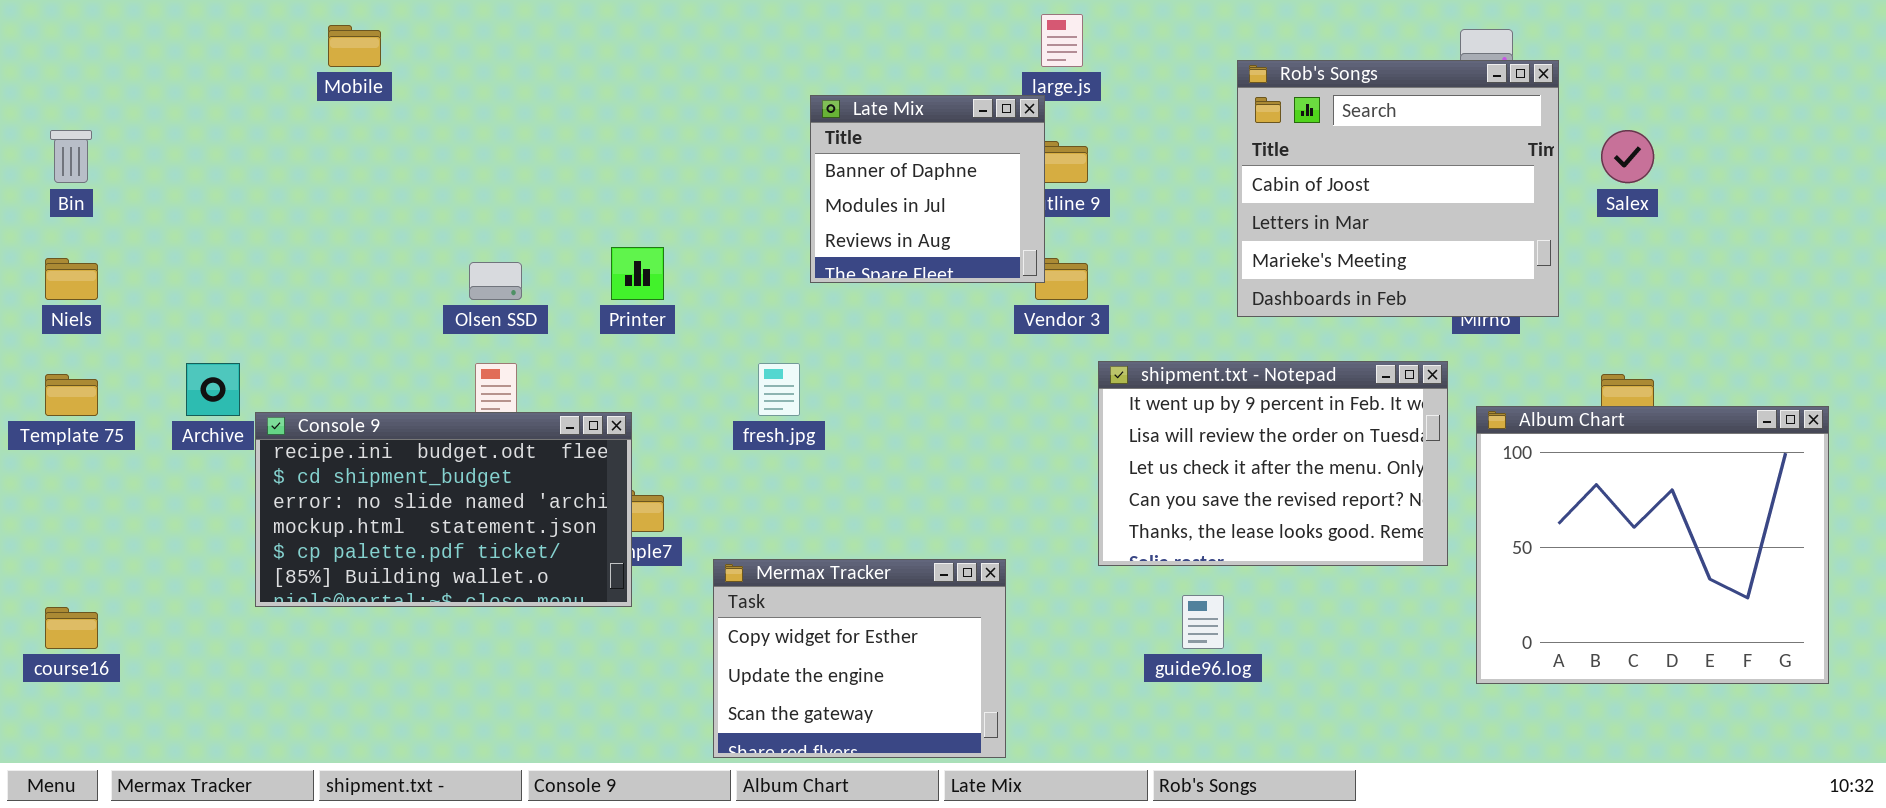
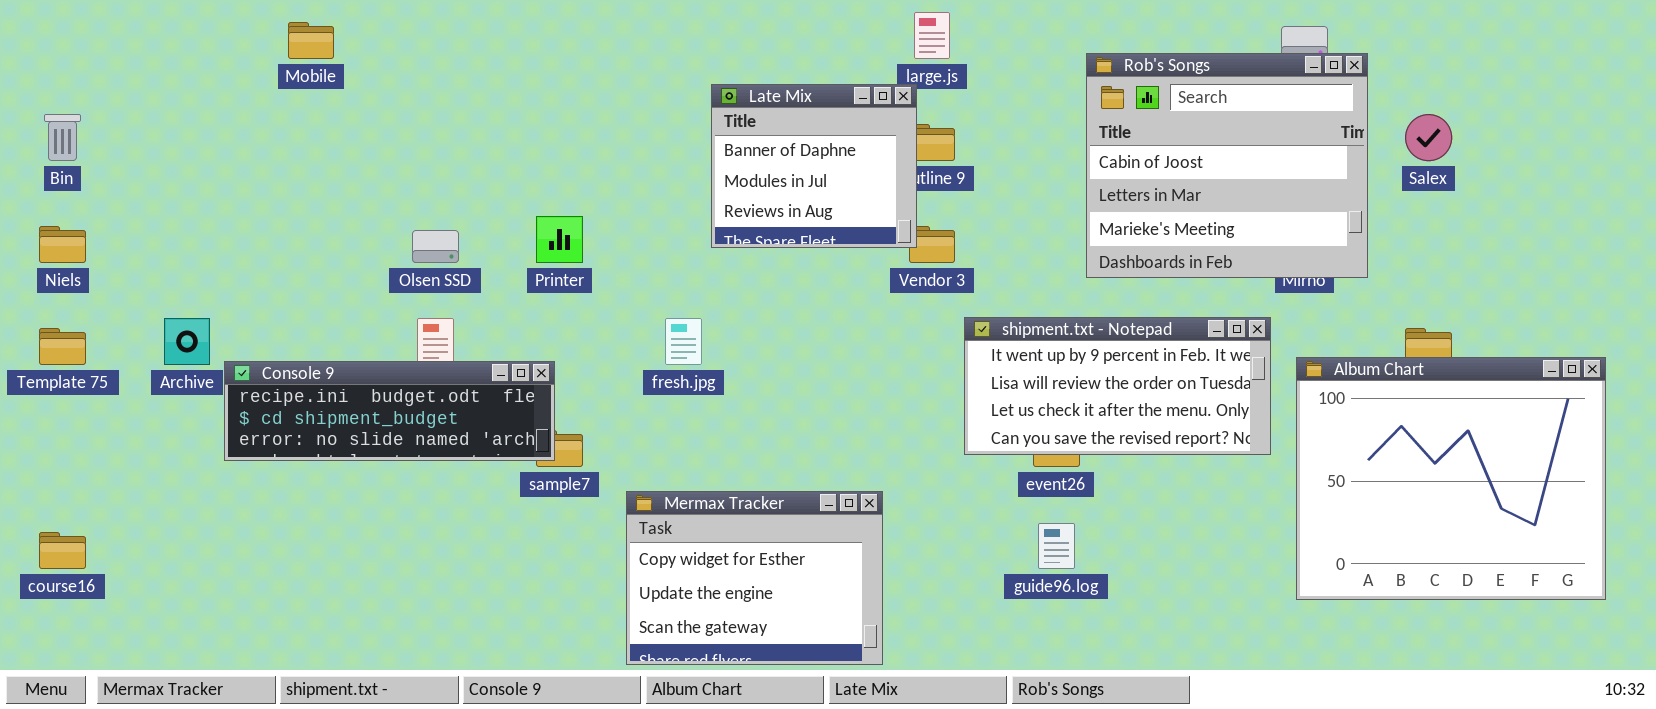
shipment.txt - Notepad: [1098,361,1448,566] -> [964,317,1271,455], resized
Console 9: [255,412,632,607] -> [224,361,555,461], resized

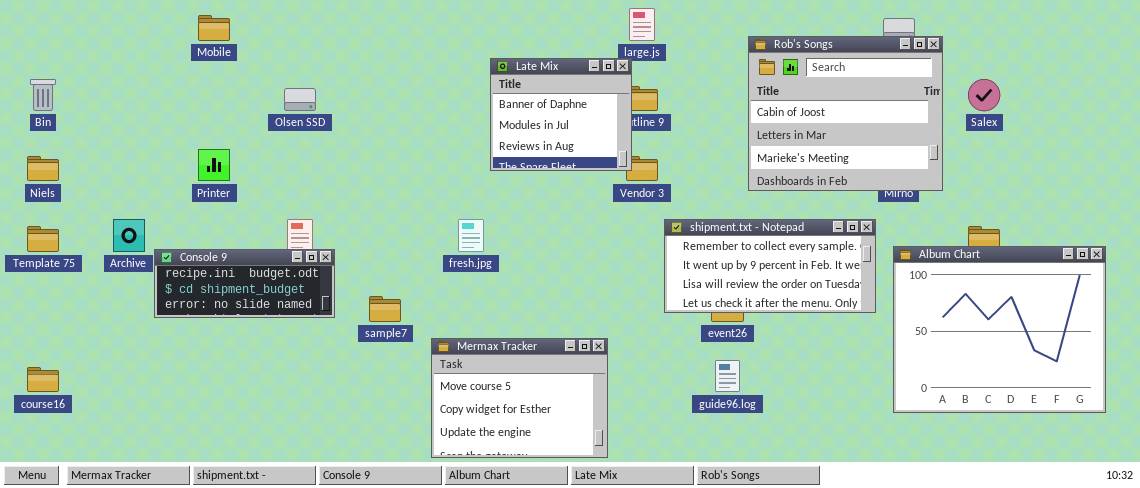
Printer: [536,216,583,263] -> [198,149,230,181], moved
Olsen SSD: [412,230,459,263] -> [284,88,316,111], moved
shipment.txt - Notepad: [964,317,1271,455] -> [664,219,876,313], scrolled up 1 row
Console 9: [224,361,555,461] -> [154,249,335,318], resized
Mermax Tracker: [626,491,883,665] -> [431,338,608,458], scrolled up 1 row

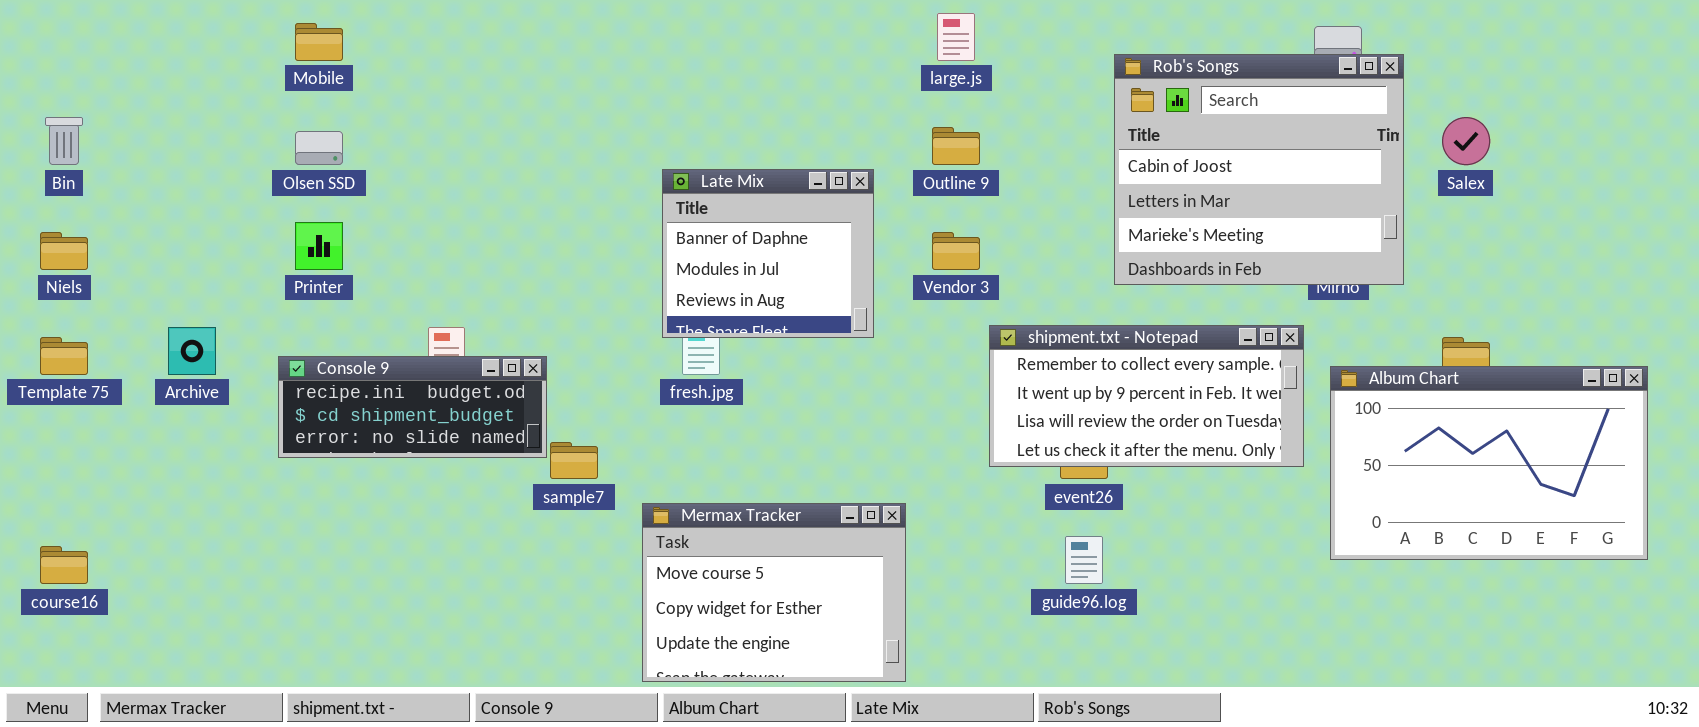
Late Mix: [490,58,632,171] -> [662,169,874,338], moved
Olsen SSD: [284,88,316,111] -> [295,131,343,165], moved
Album Chart: [893,246,1106,413] -> [1330,366,1648,560], resized
Console 9: [154,249,335,318] -> [278,356,547,458], moved

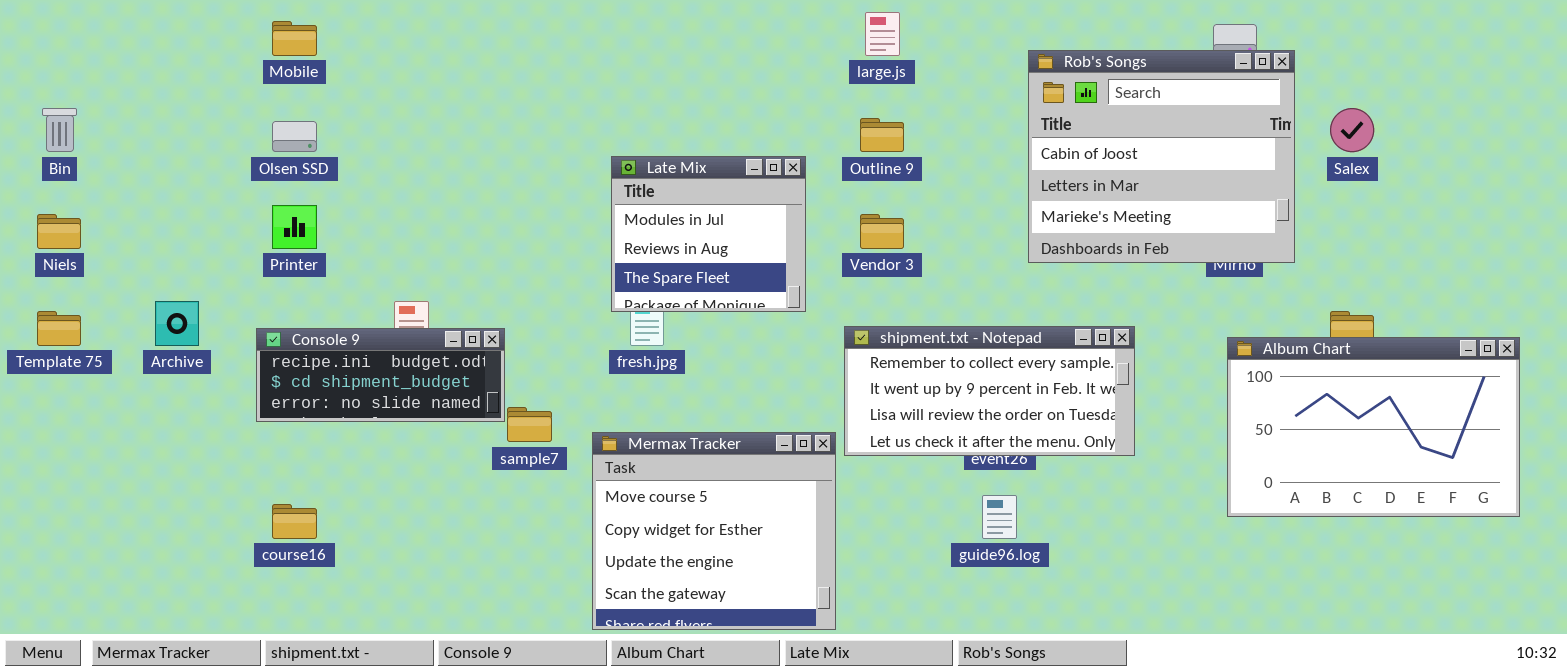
Late Mix: [662,169,874,338] -> [611,156,806,312], scrolled down 1 row
shipment.txt - Notepad: [989,325,1304,467] -> [844,326,1135,456], moved
Mermax Tracker: [642,503,906,682] -> [592,432,836,630], resized
course16: [40,546,88,584] -> [272,504,317,539], moved

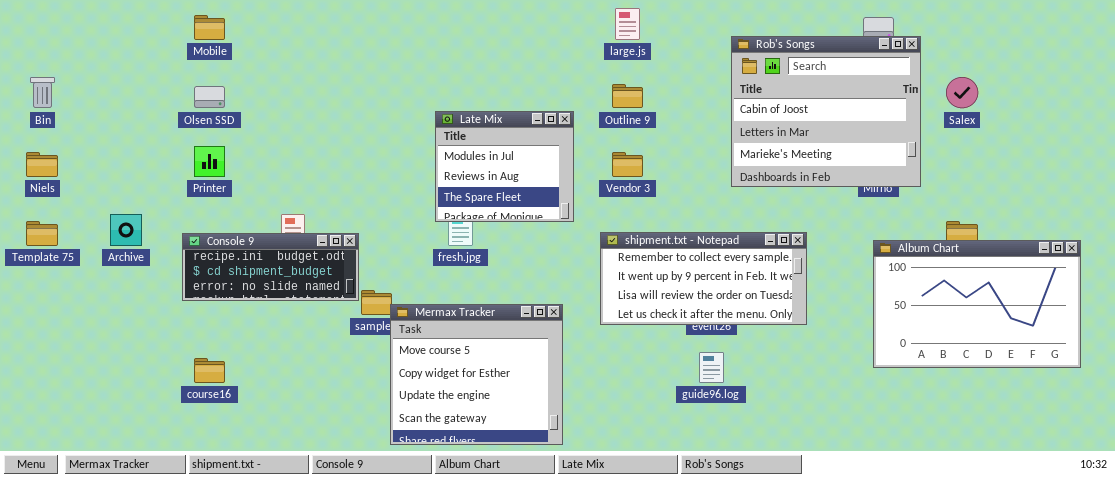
Mermax Tracker: [592,432,836,630] -> [390,304,563,445], moved

